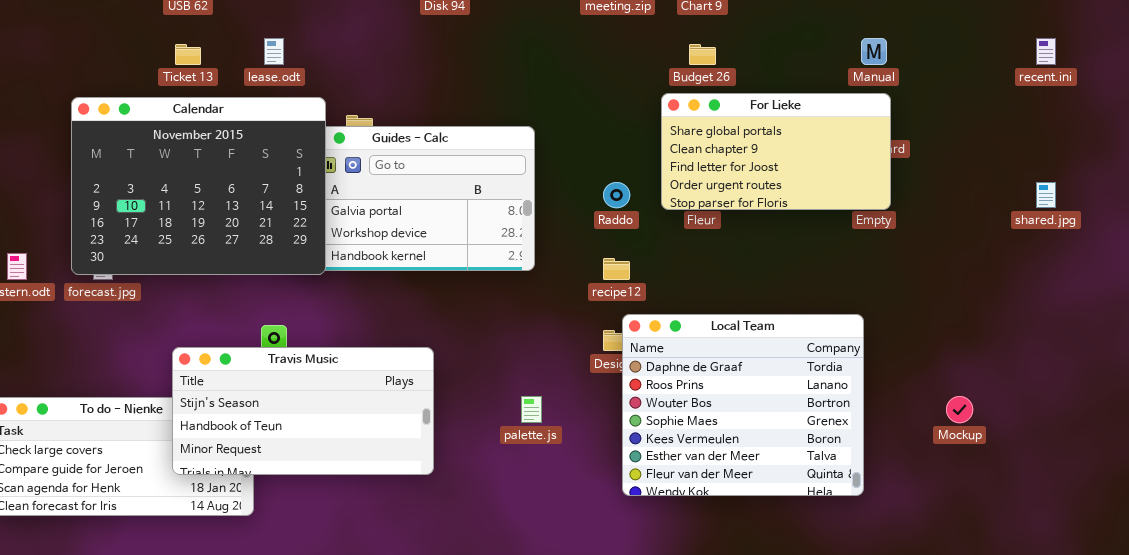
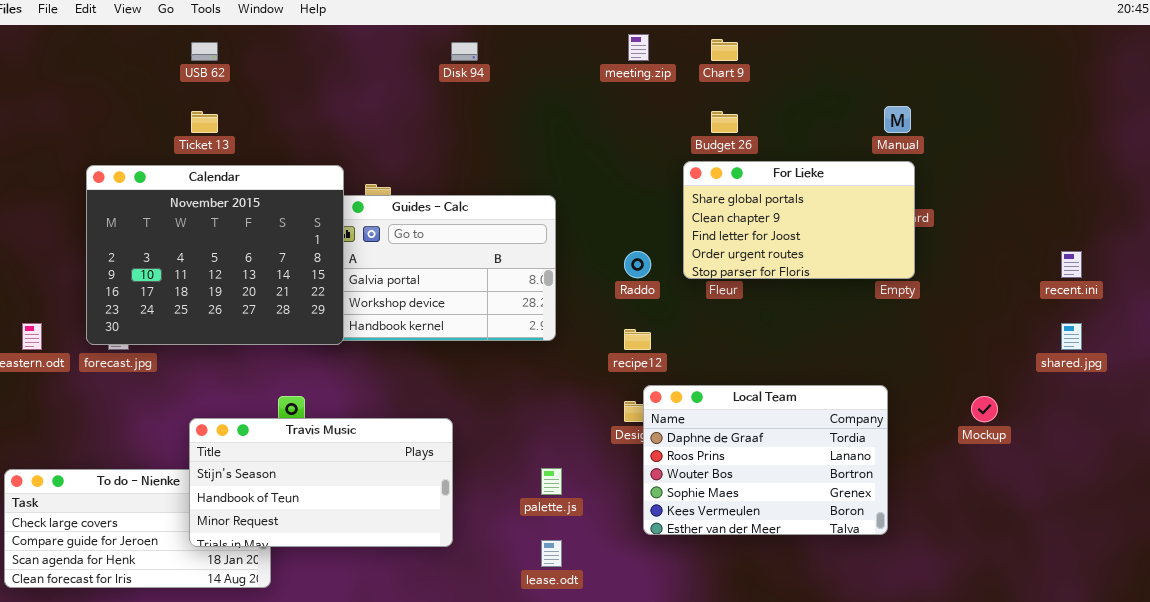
lease.odt: [264,38,284,65] -> [541,540,562,567], moved
recent.ini: [1036,38,1056,65] -> [1061,251,1082,278], moved
shared.jpg: [1036,182,1056,208] -> [1061,323,1082,350], moved
Local Team: [622,314,864,496] -> [643,385,888,535], resized
Mockup: [946,396,973,423] -> [971,396,998,422], moved

